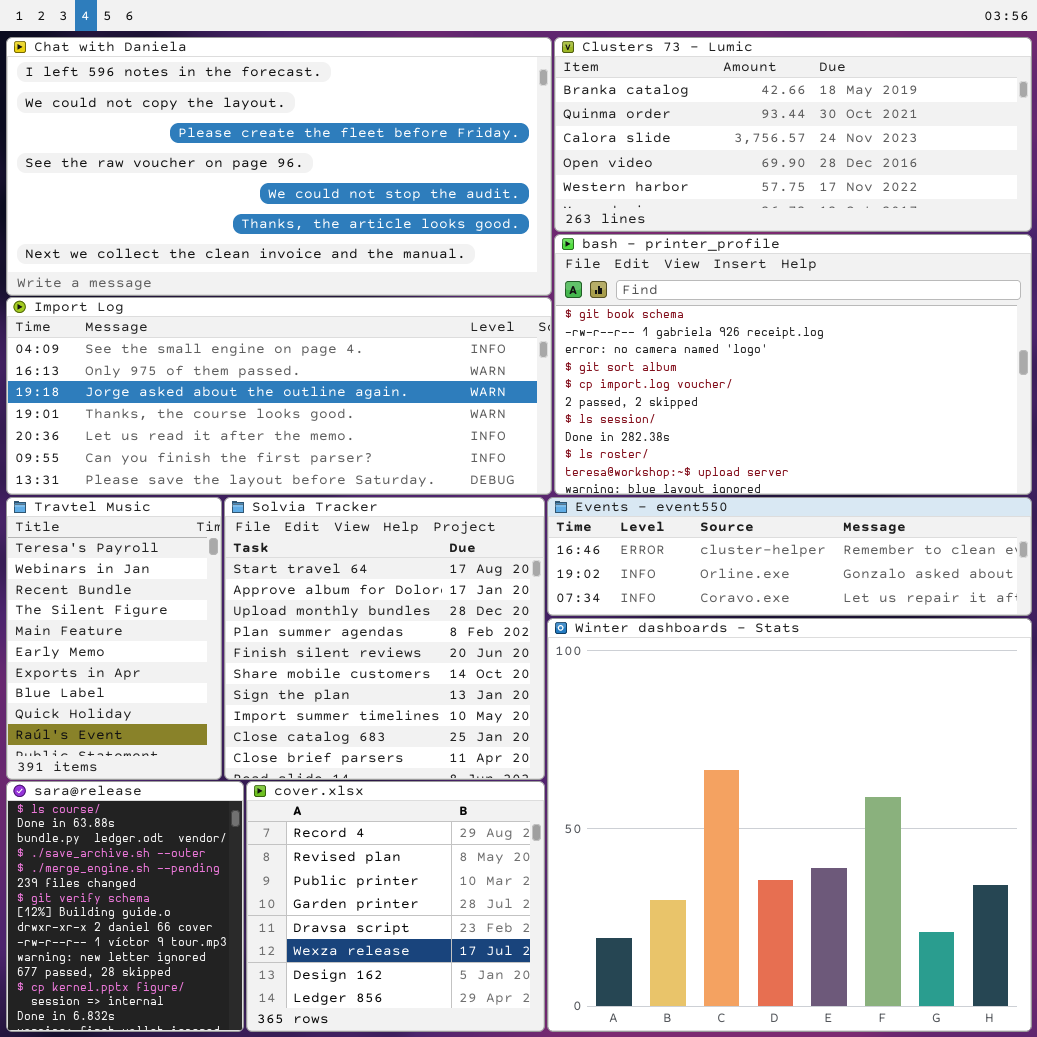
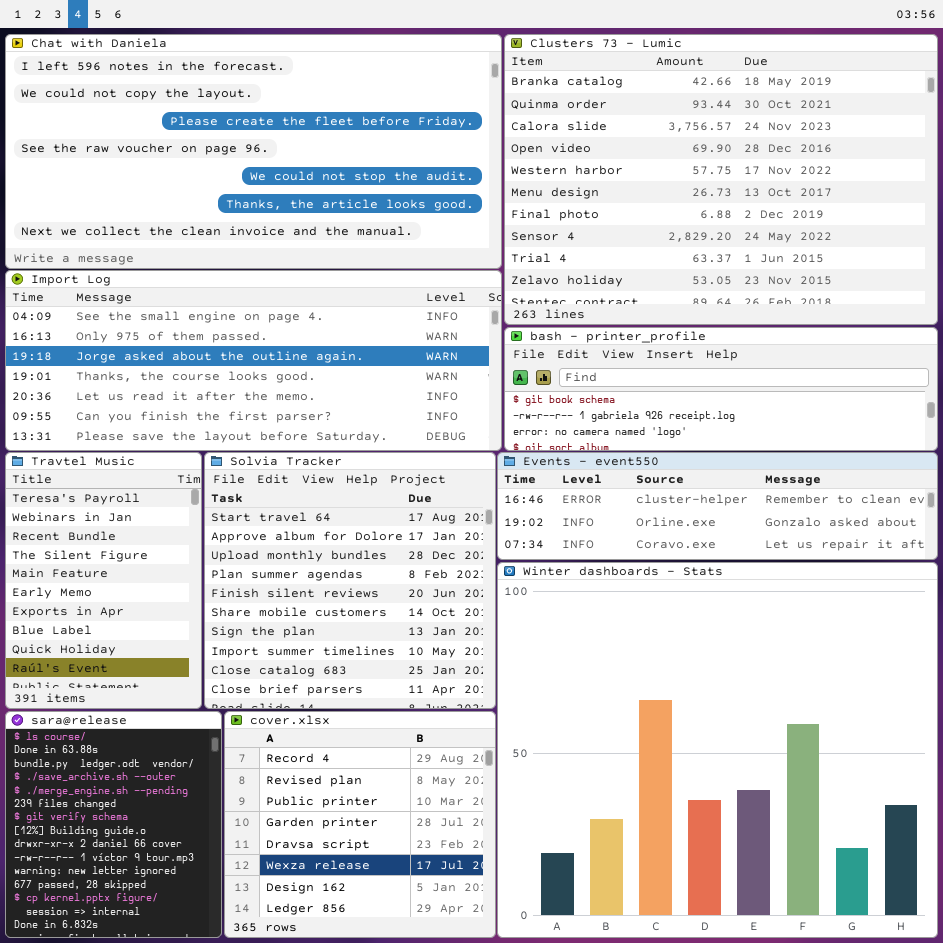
Clusters 73 - Lumic: [554,37,1032,232] -> [504,34,938,325], resized
bash - printer_profile: [554,234,1032,495] -> [504,327,938,451], resized

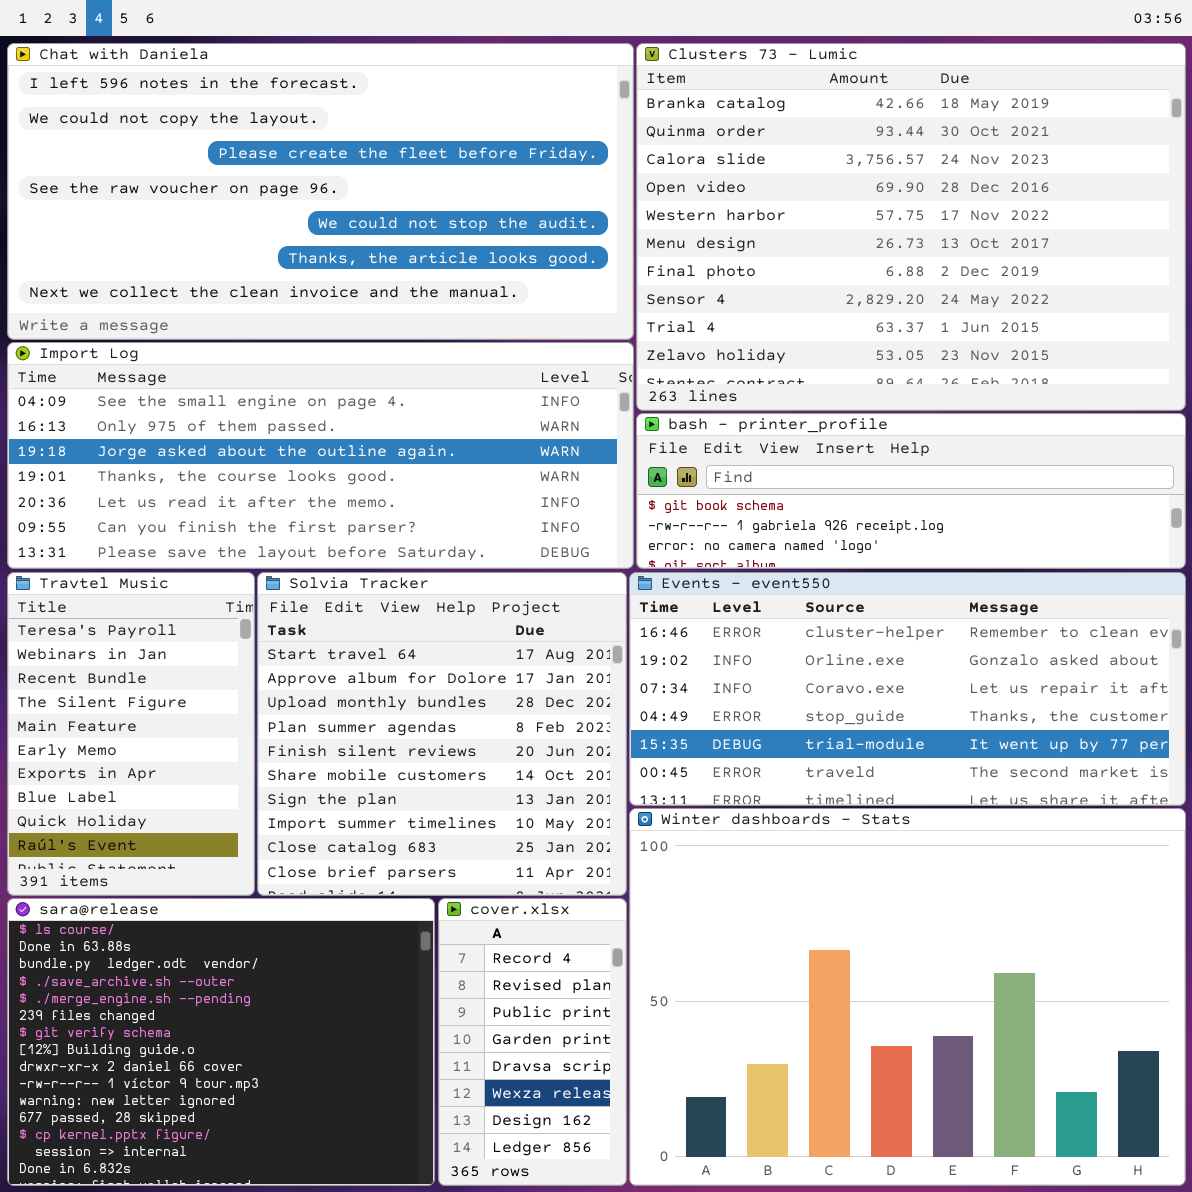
Events - event550: [497,452,938,560] -> [629,572,1186,806], resized
Winter dashboards - Stats: [497,562,938,938] -> [629,808,1186,1186], resized
sara@release: [5,711,222,938] -> [7,898,435,1186], resized
cover.xlsx: [224,711,496,938] -> [438,898,627,1186], resized

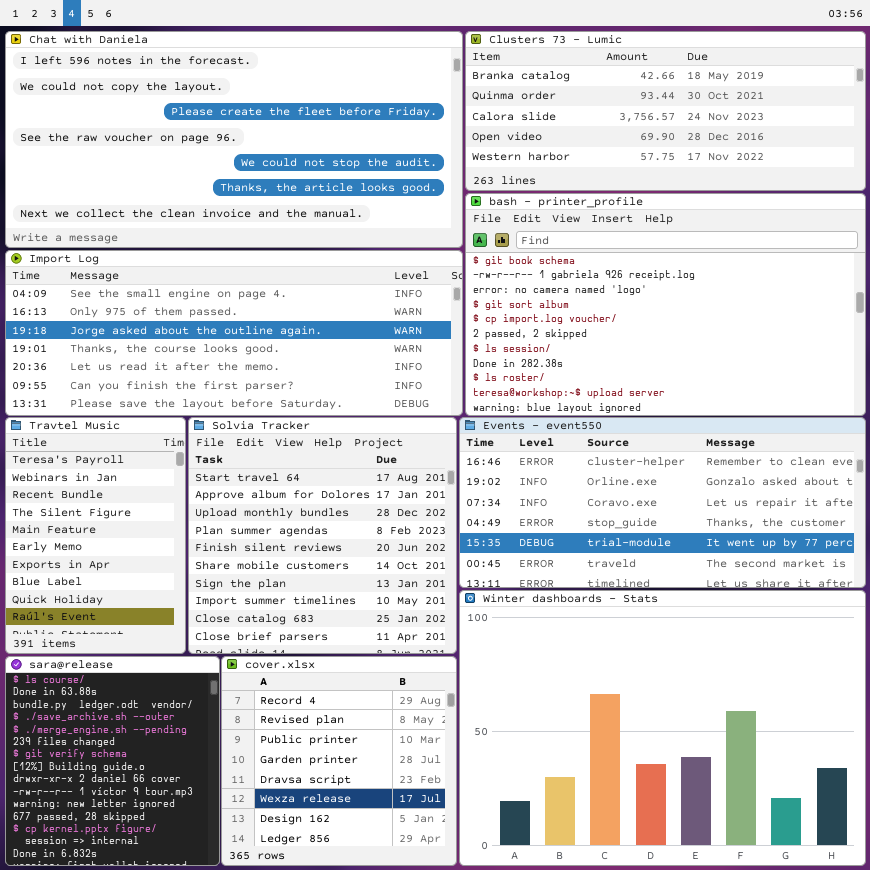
Clusters 73 - Lumic: [636,43,1186,411] -> [465,31,866,191], resized
bash - printer_profile: [636,413,1186,569] -> [465,193,866,416], resized
sara@release: [7,898,435,1186] -> [5,656,220,866], resized
cover.xlsx: [438,898,627,1186] -> [221,656,457,866], resized

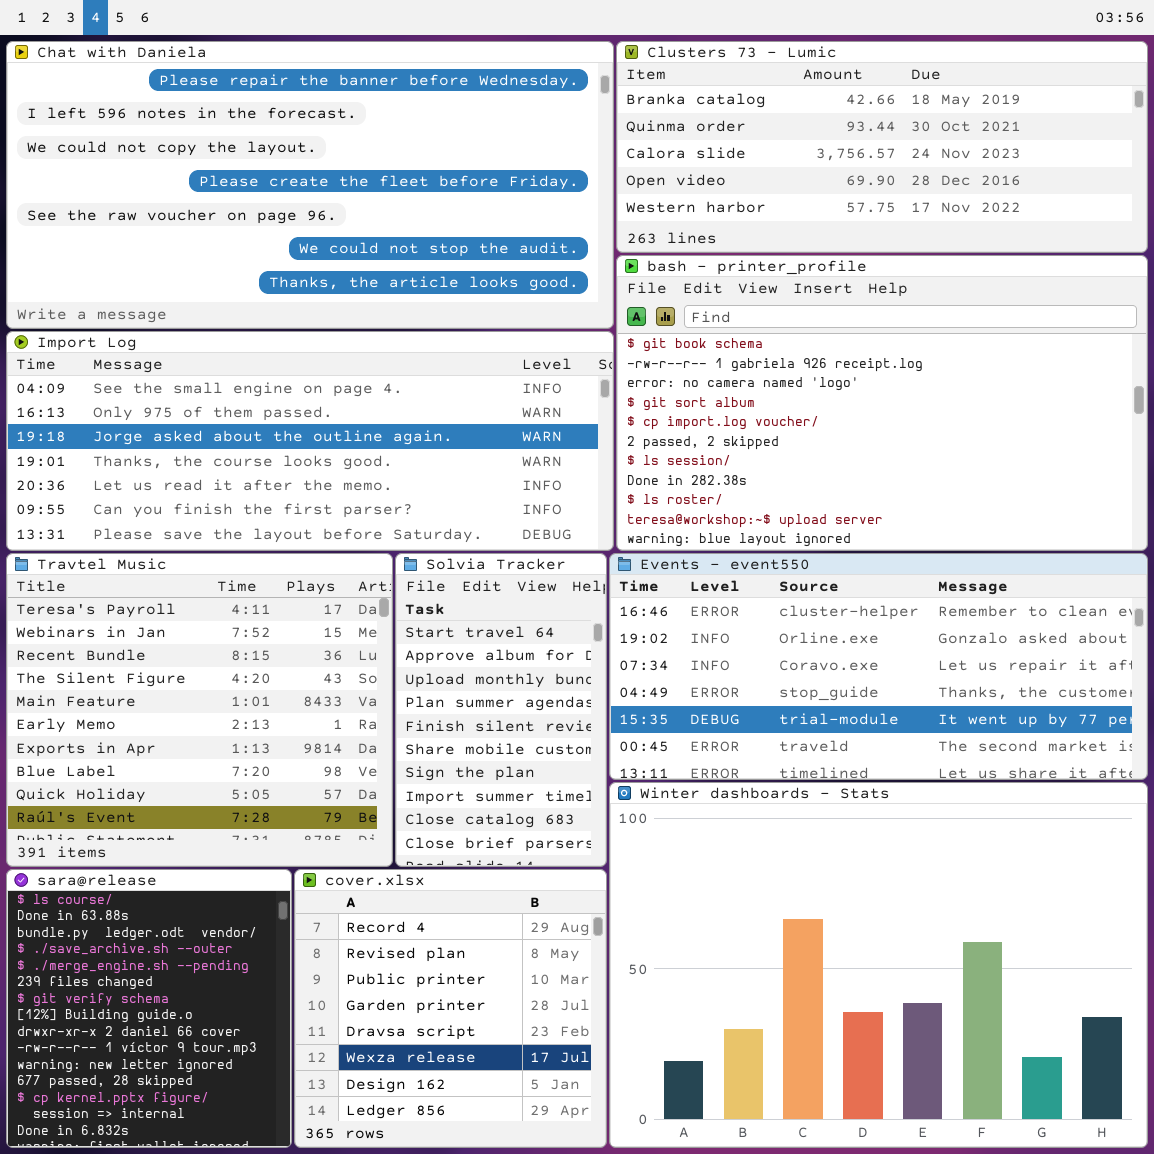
Chat with Daniela: [5,31,463,248] -> [6,41,614,329], scrolled up 1 row
Travtel Music: [5,417,186,654] -> [6,553,393,867], resized
Solvia Tracker: [188,417,457,654] -> [395,553,607,867], resized

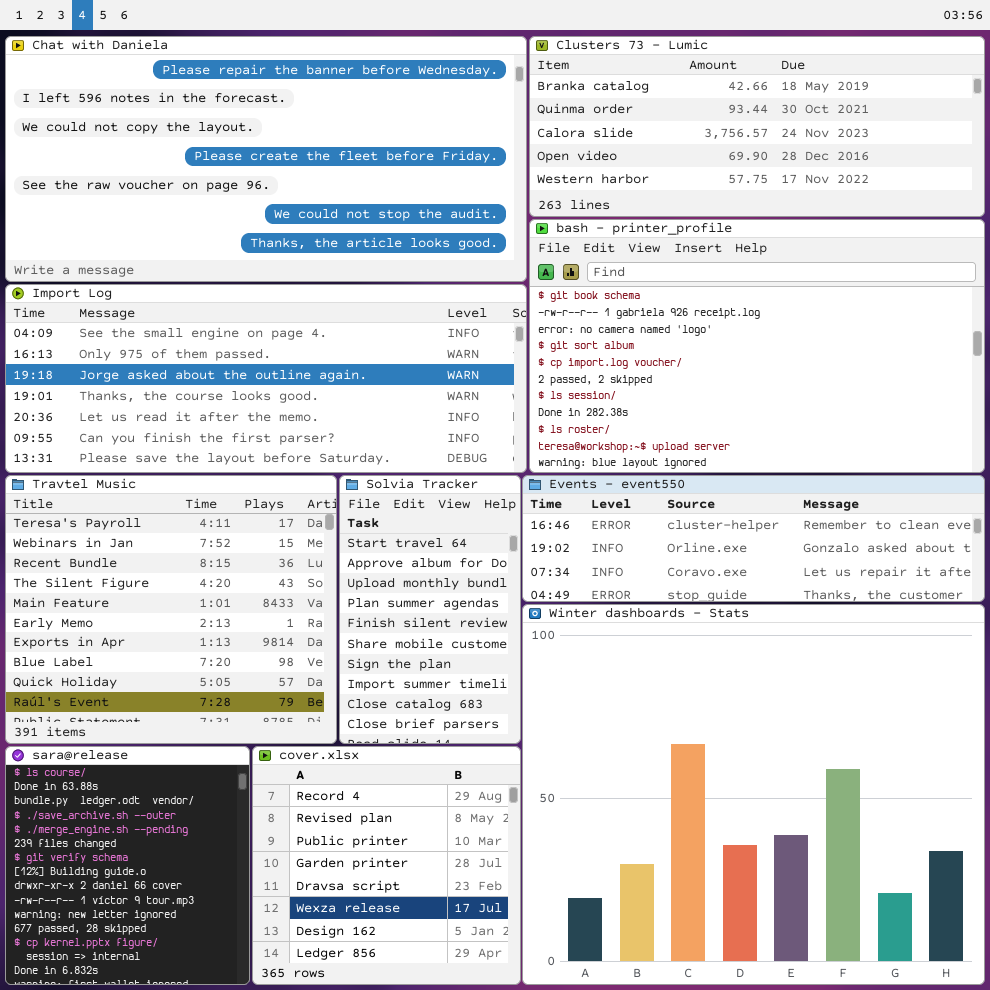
Events - event550: [609,553,1148,780] -> [522,475,985,602], resized
Winter dashboards - Stats: [609,782,1148,1148] -> [522,604,985,985], resized

